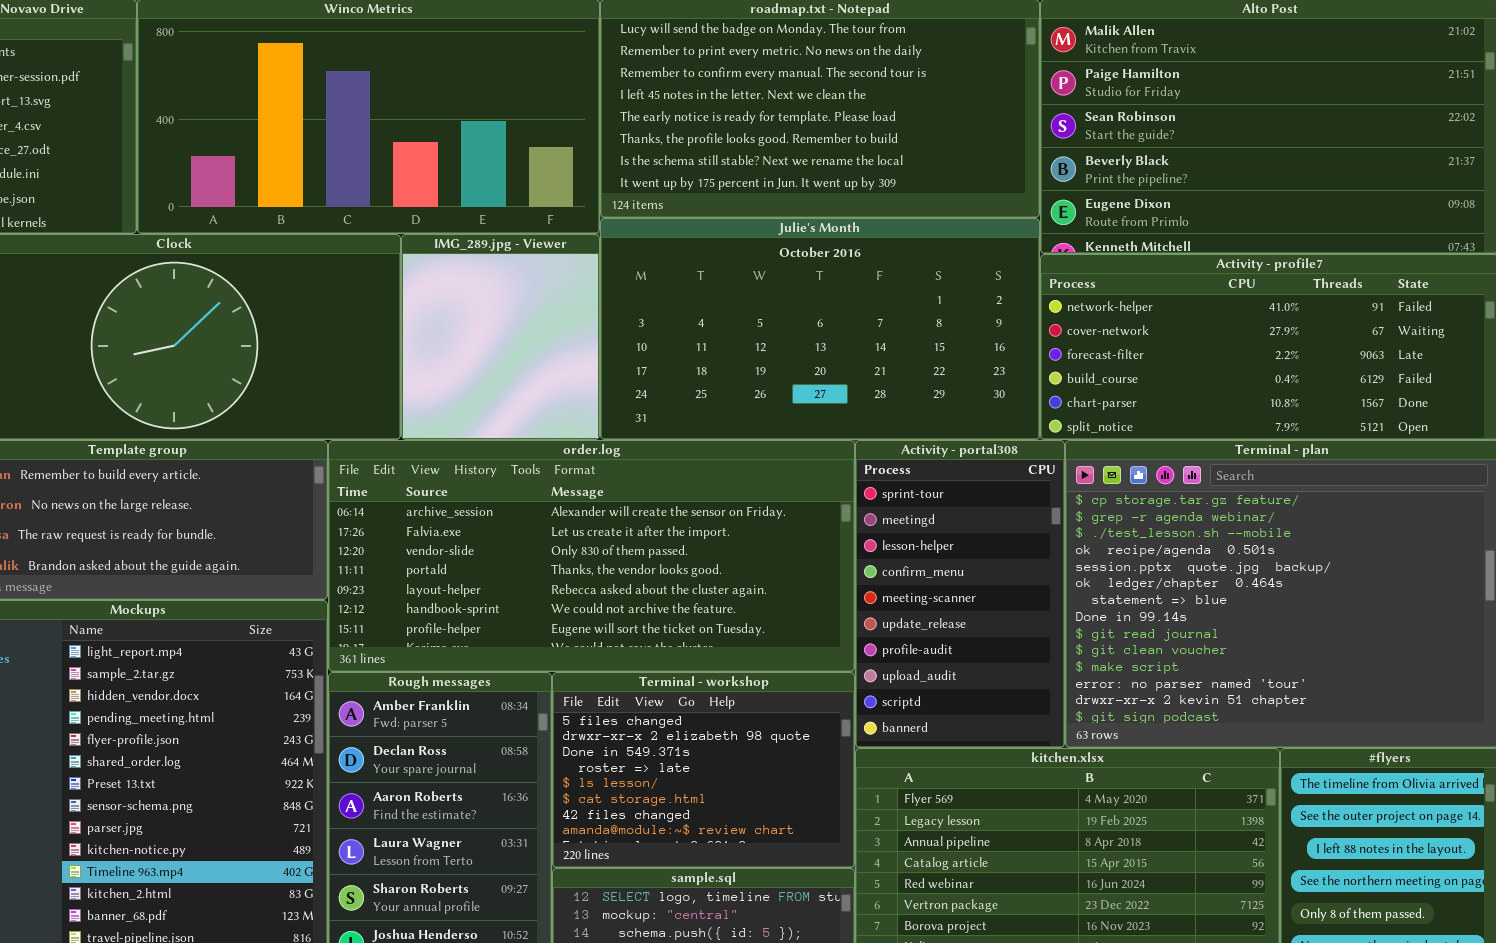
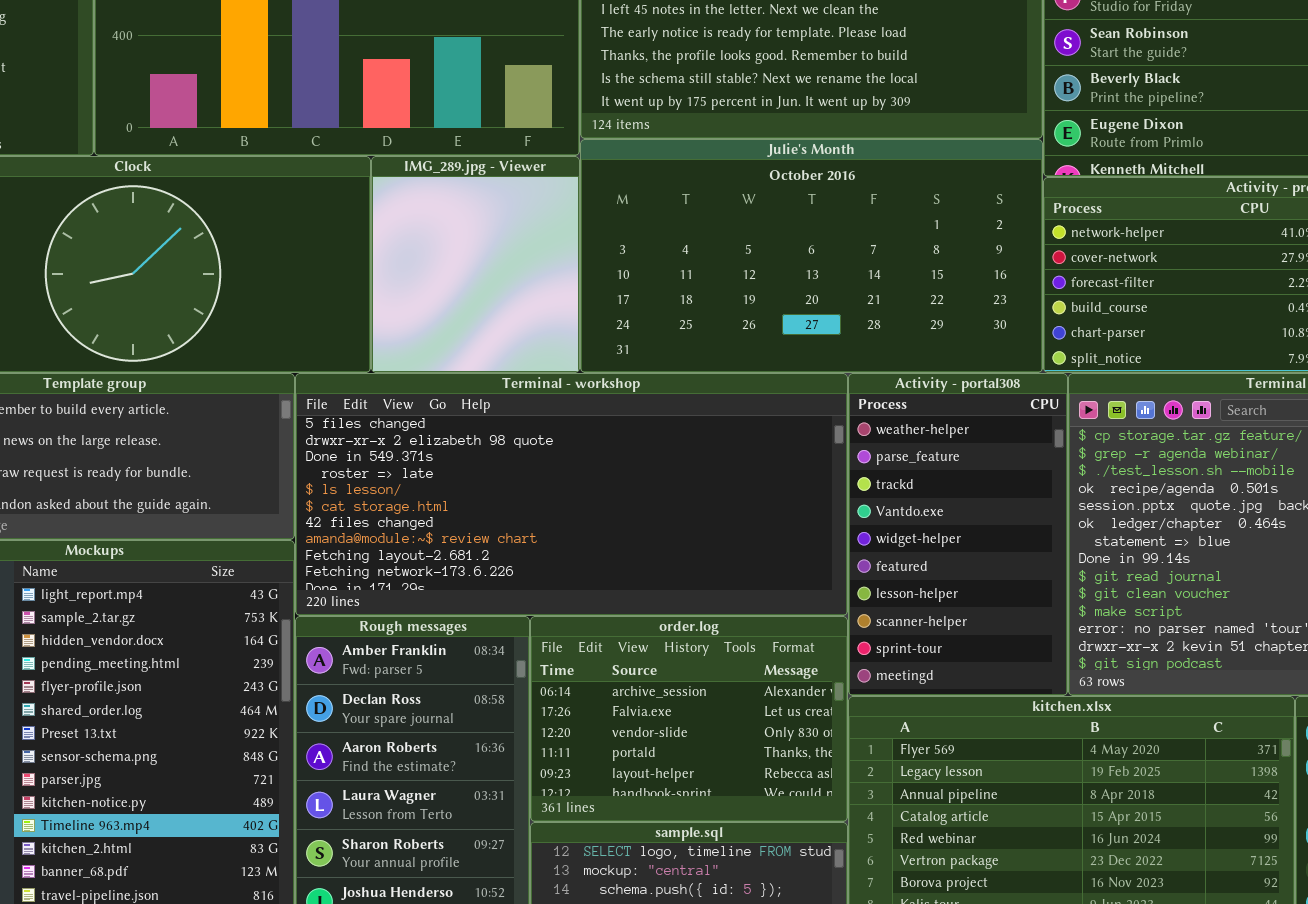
order.log: [328,440,855,672] -> [530,616,848,822], moved, resized
Activity - portal308: [855,440,1065,748] -> [848,373,1068,696], scrolled up 8 rows
Terminal - workshop: [552,672,855,868] -> [295,373,848,616], moved, resized

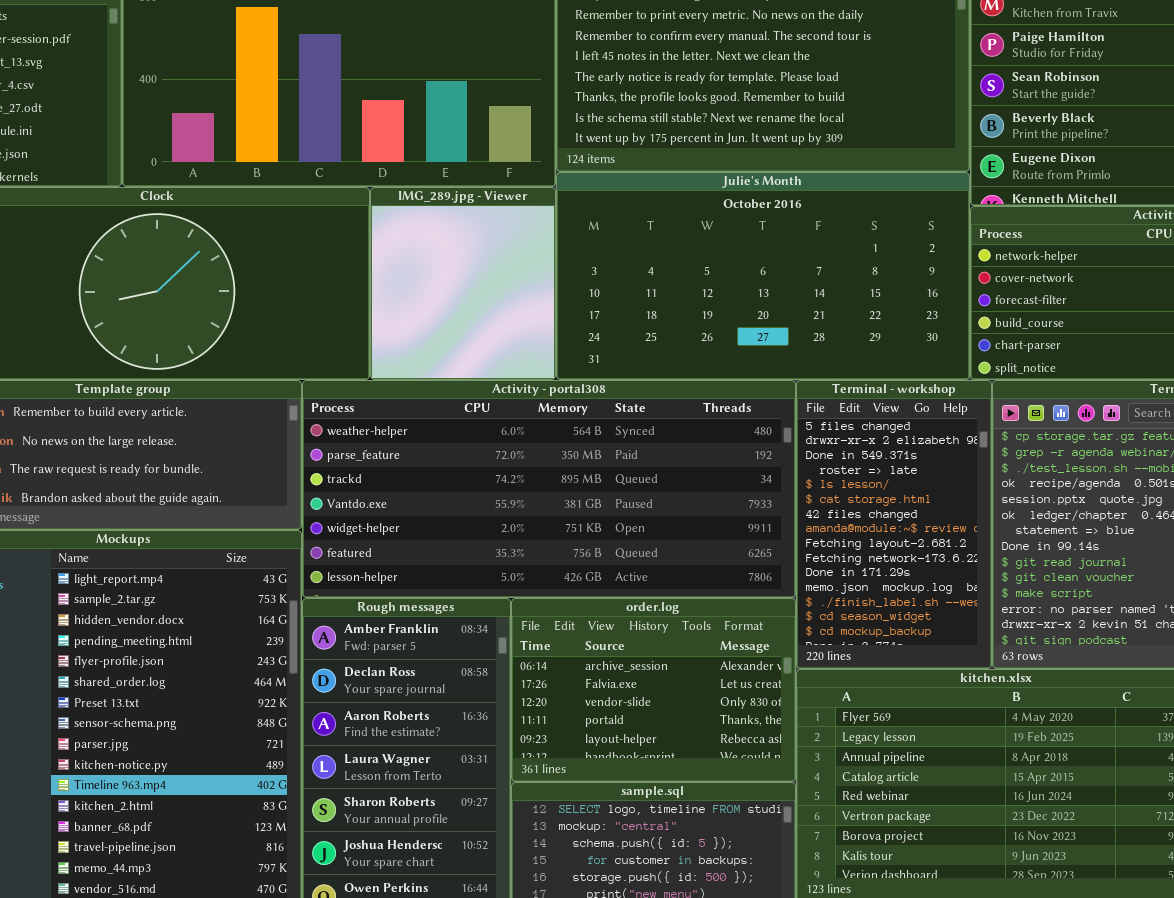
Terminal - workshop: [295,373,848,616] -> [796,380,992,669], moved, resized
Activity - portal308: [848,373,1068,696] -> [302,380,796,598], moved, resized

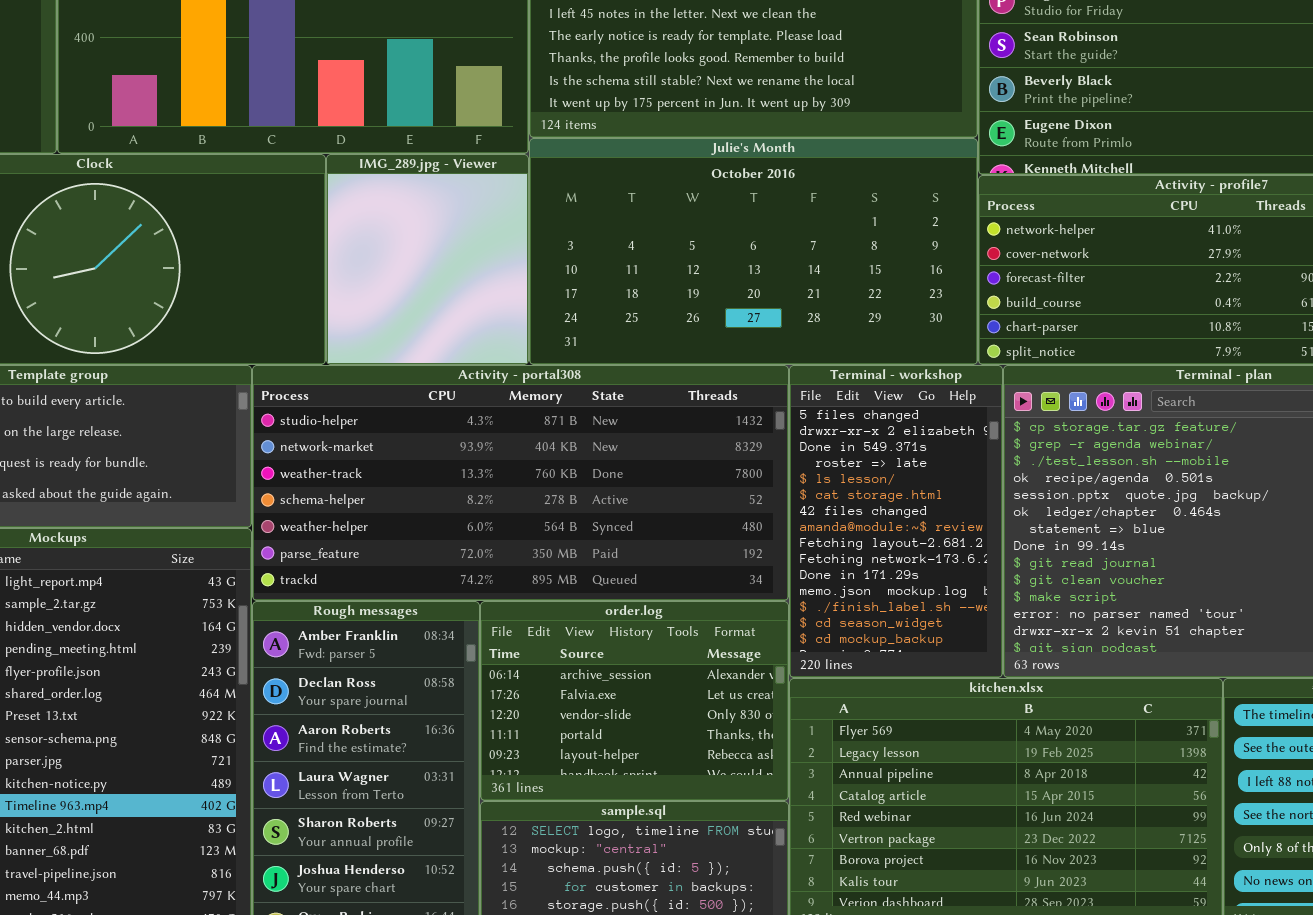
Activity - portal308: [302,380,796,598] -> [252,365,789,601], scrolled up 4 rows

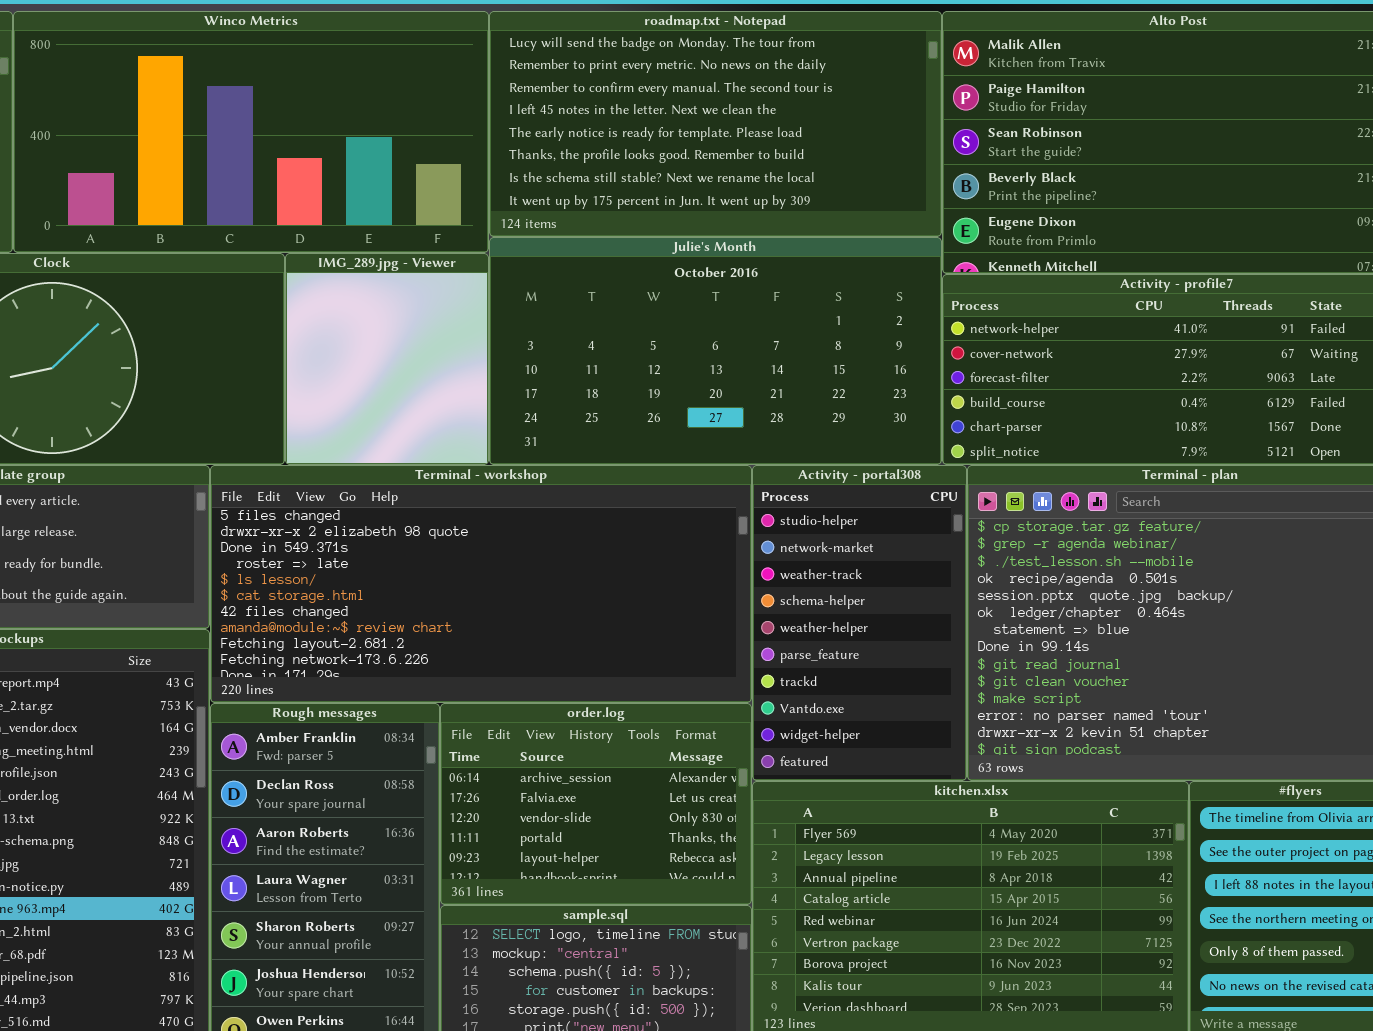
Activity - portal308: [252,365,789,601] -> [752,465,967,781], moved, resized
Terminal - workshop: [789,365,1003,678] -> [210,465,752,703], moved, resized

